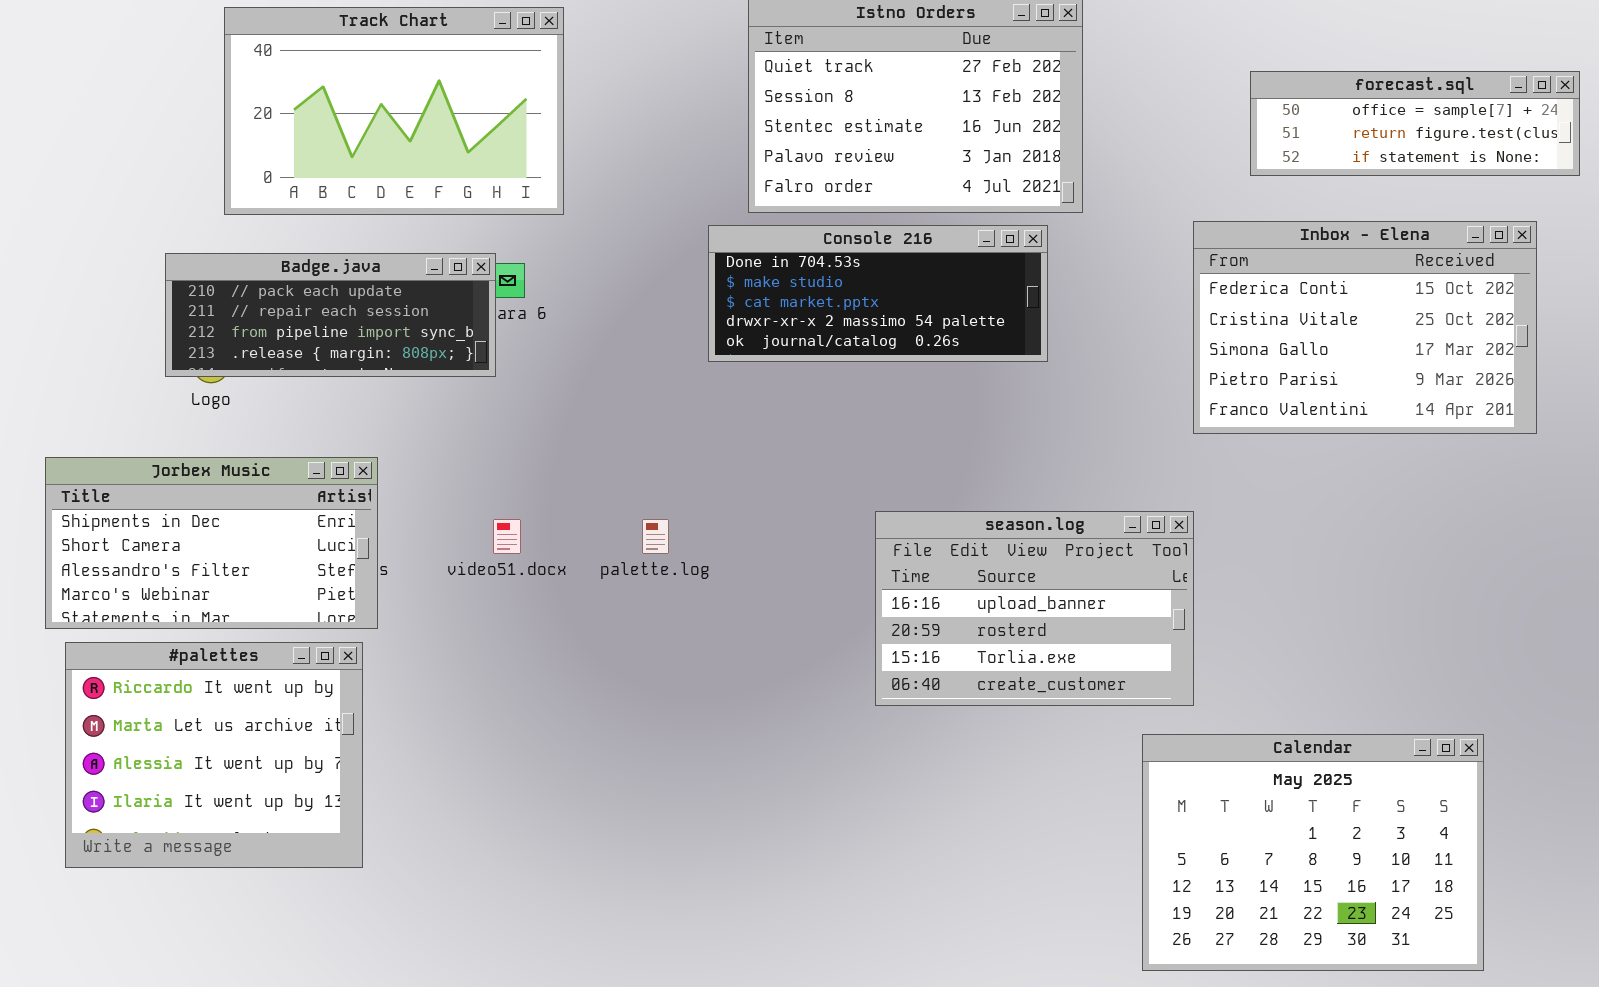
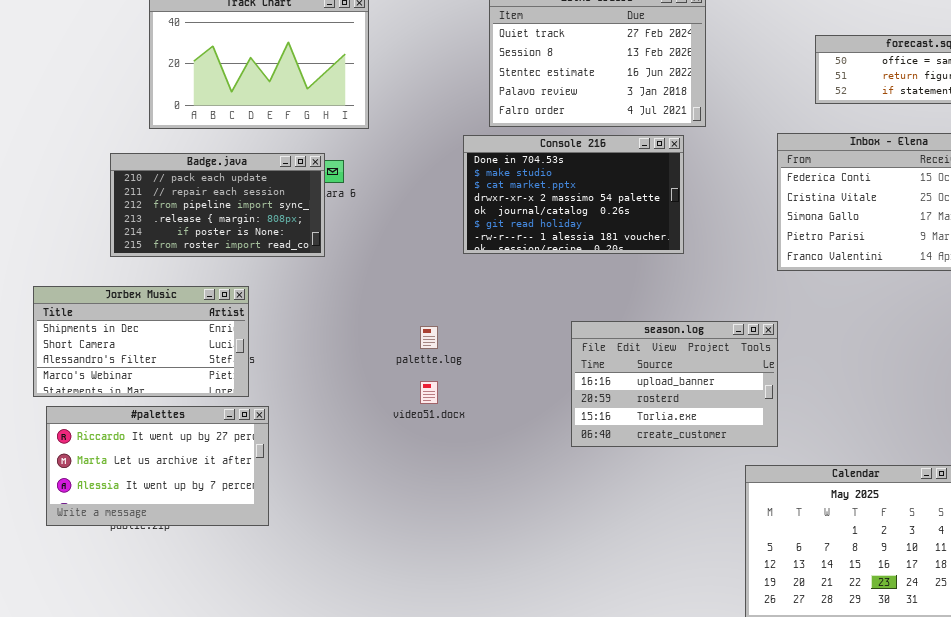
Console 216: [708,225,1048,362] -> [463,135,684,254], resized
Badge.java: [165,253,496,377] -> [110,153,325,257], resized
video51.docx: [493,519,521,554] -> [420,381,438,404], moved
#palettes: [65,642,363,868] -> [46,406,269,526], resized

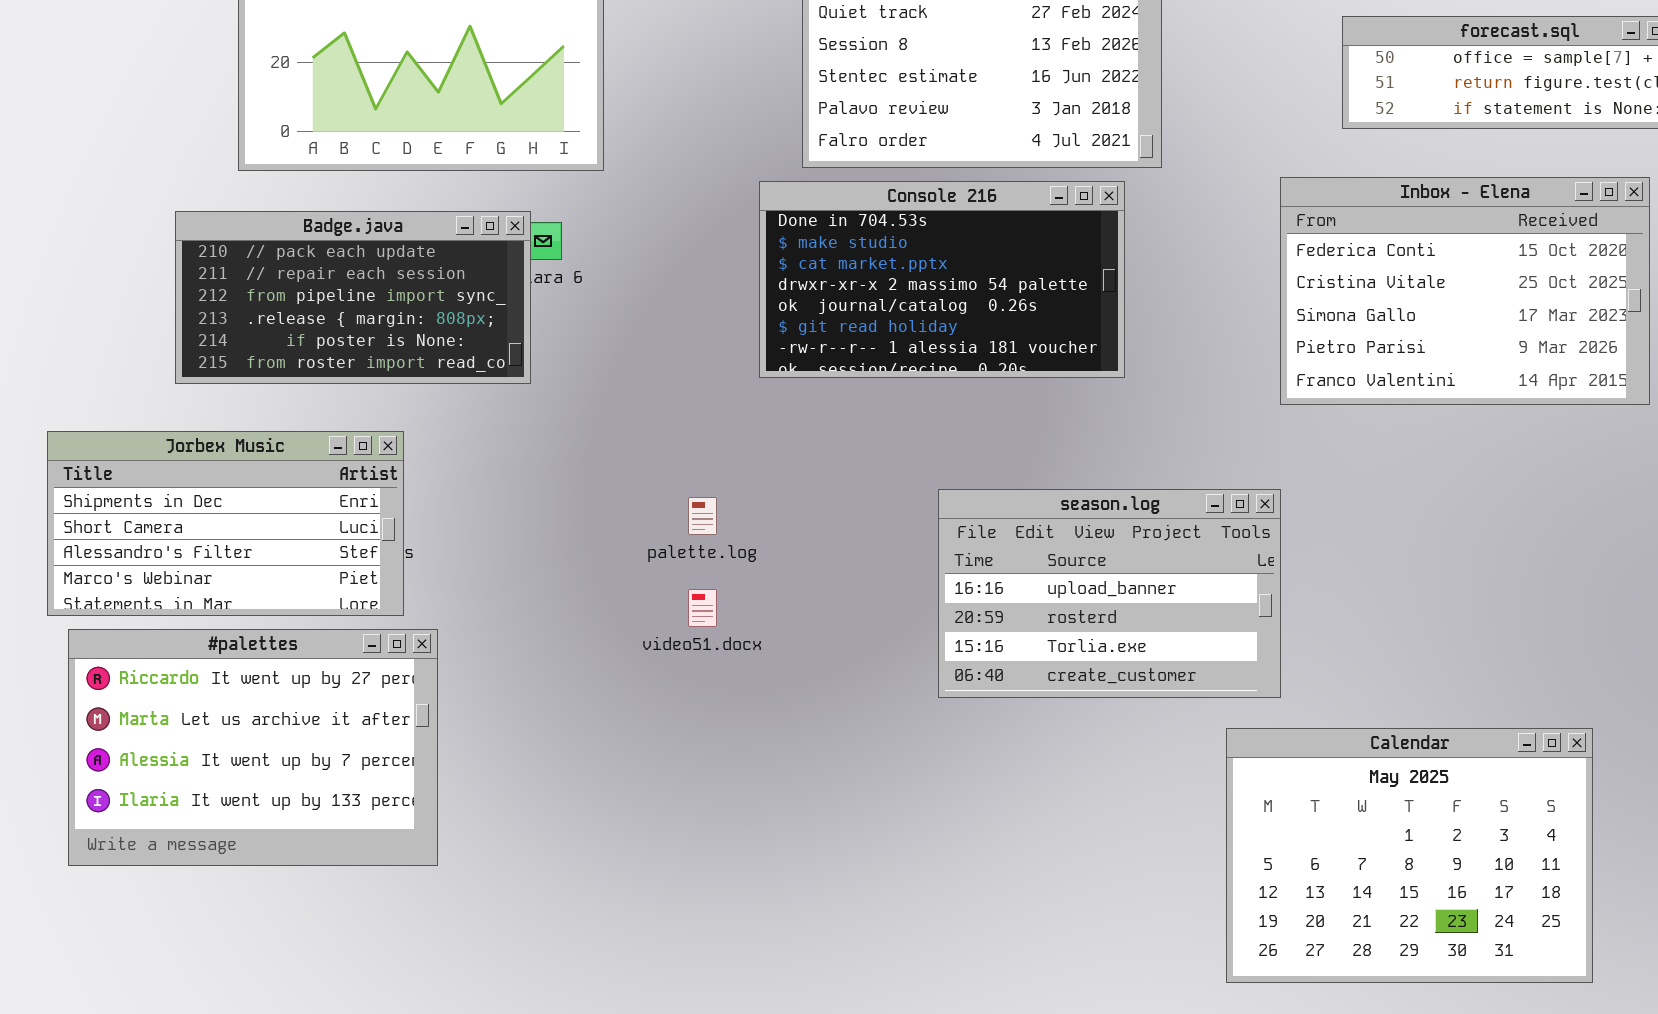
#palettes: [46,406,269,526] -> [68,629,438,866], resized

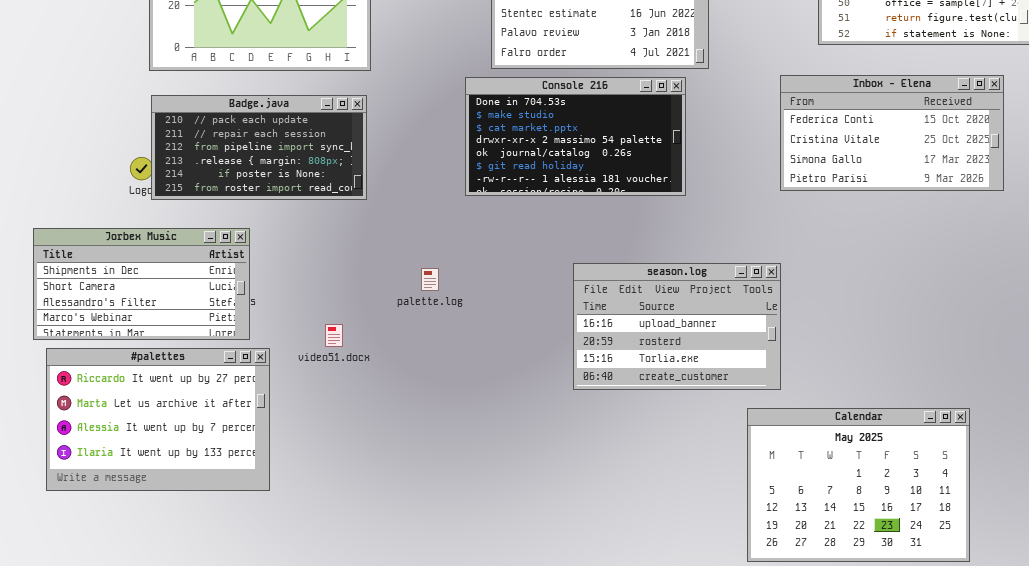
Inbox - Elena: [1280,177,1650,405] -> [780,75,1004,191], resized
Badge.java: [175,211,531,384] -> [151,95,367,200], moved
video51.docx: [688,589,717,627] -> [325,324,343,347], moved

